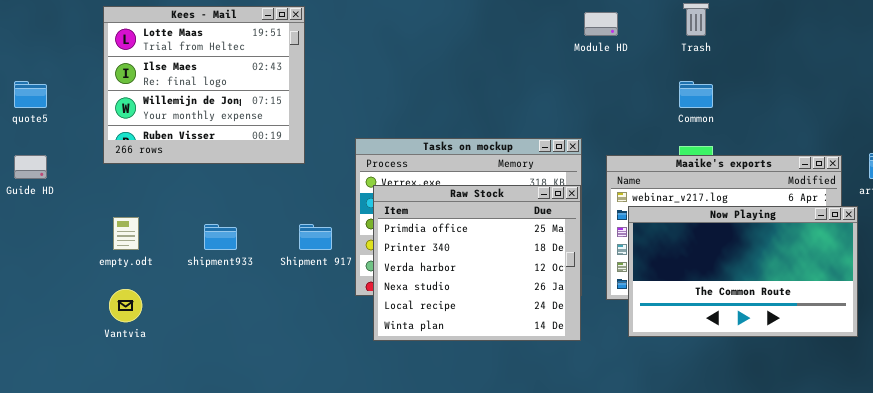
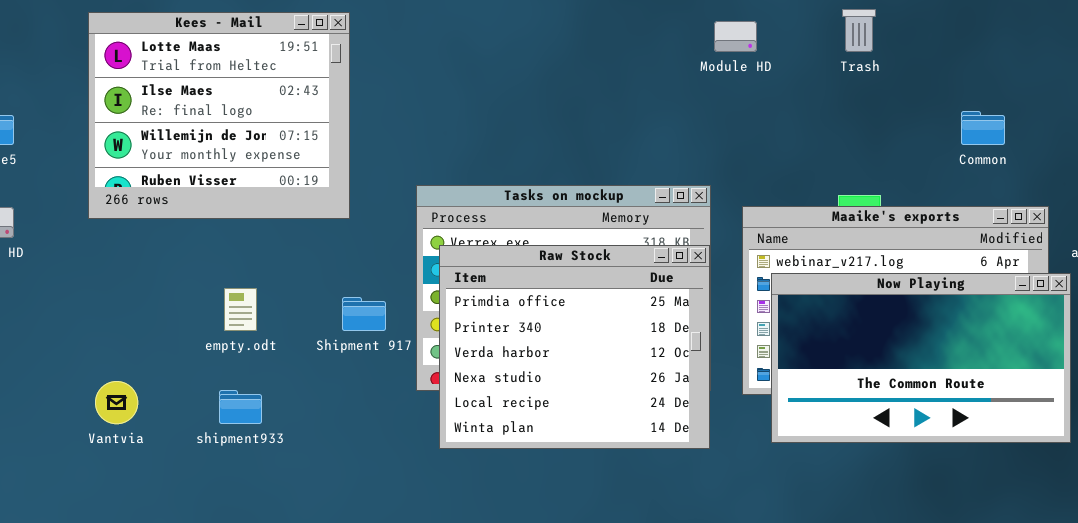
Common: [679,81,713,108] -> [961,111,1005,145], moved
empty.odt: [113,217,139,250] -> [224,288,257,331], moved
shipment933: [204,224,237,250] -> [219,390,262,424], moved

